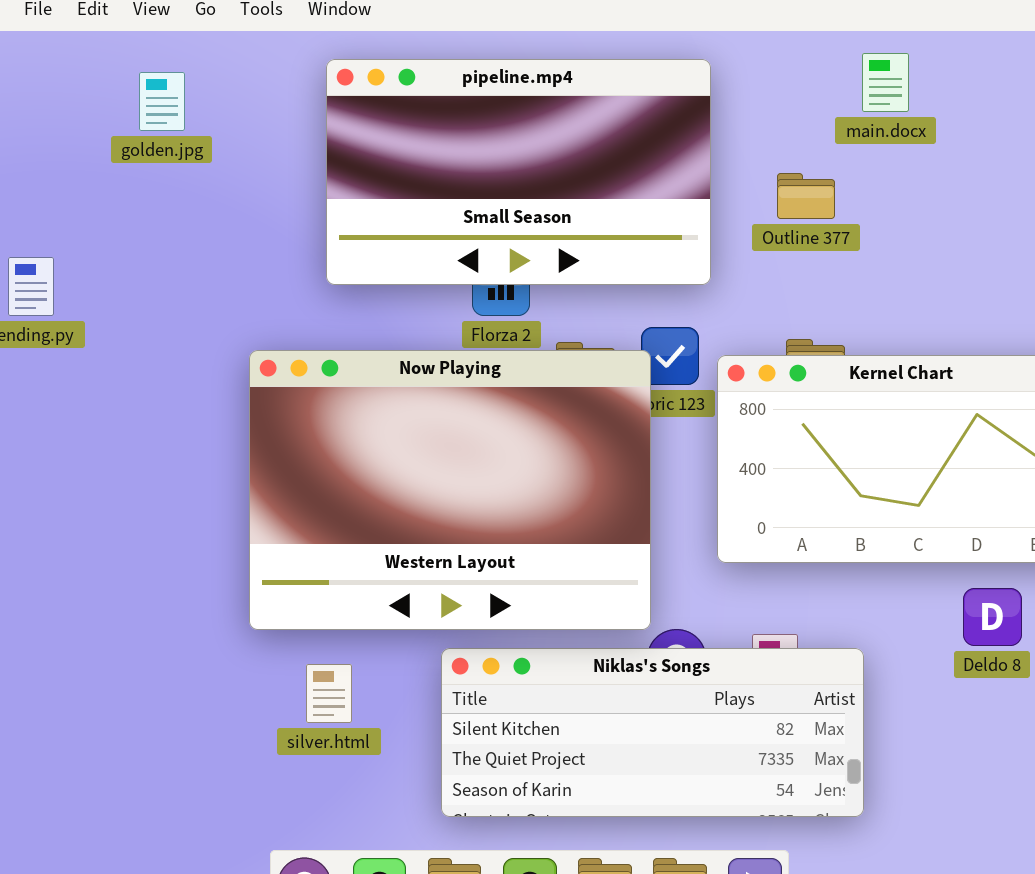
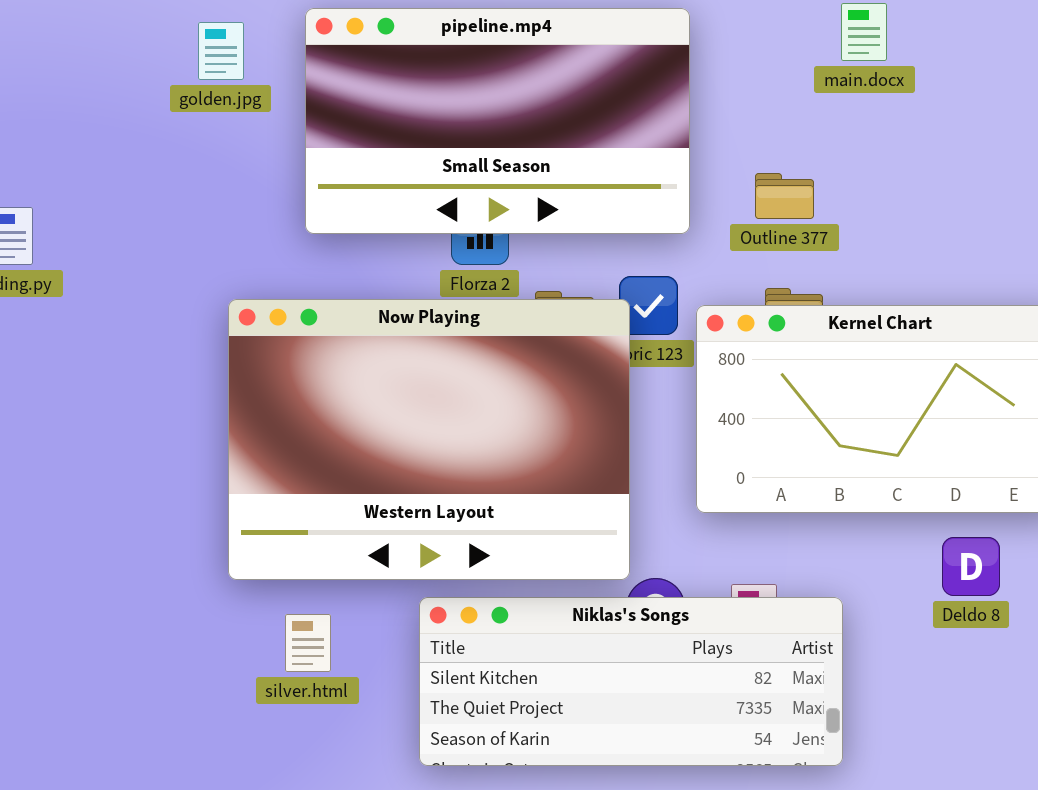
golden.jpg: [139,72,185,131] -> [198,22,244,80], moved
Outline 377: [777,173,835,219] -> [755,173,814,219], moved

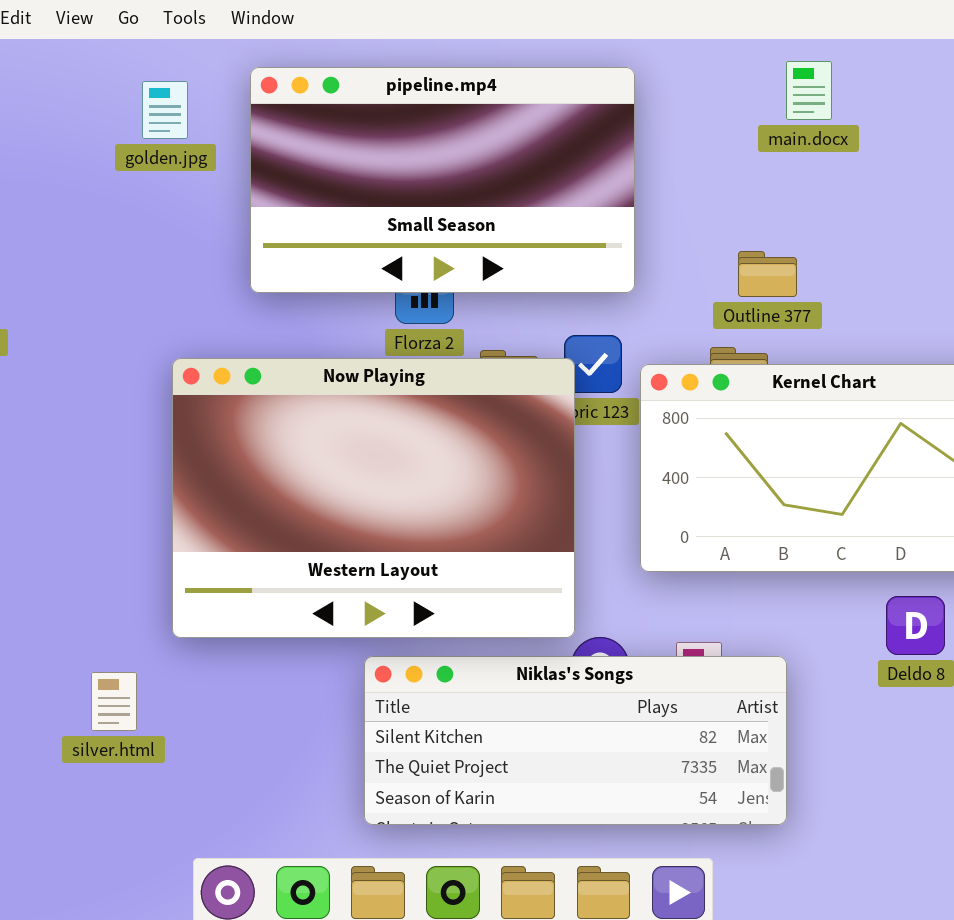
Outline 377: [755,173,814,219] -> [738,251,797,297], moved
silver.html: [285,614,331,672] -> [91,672,137,731], moved

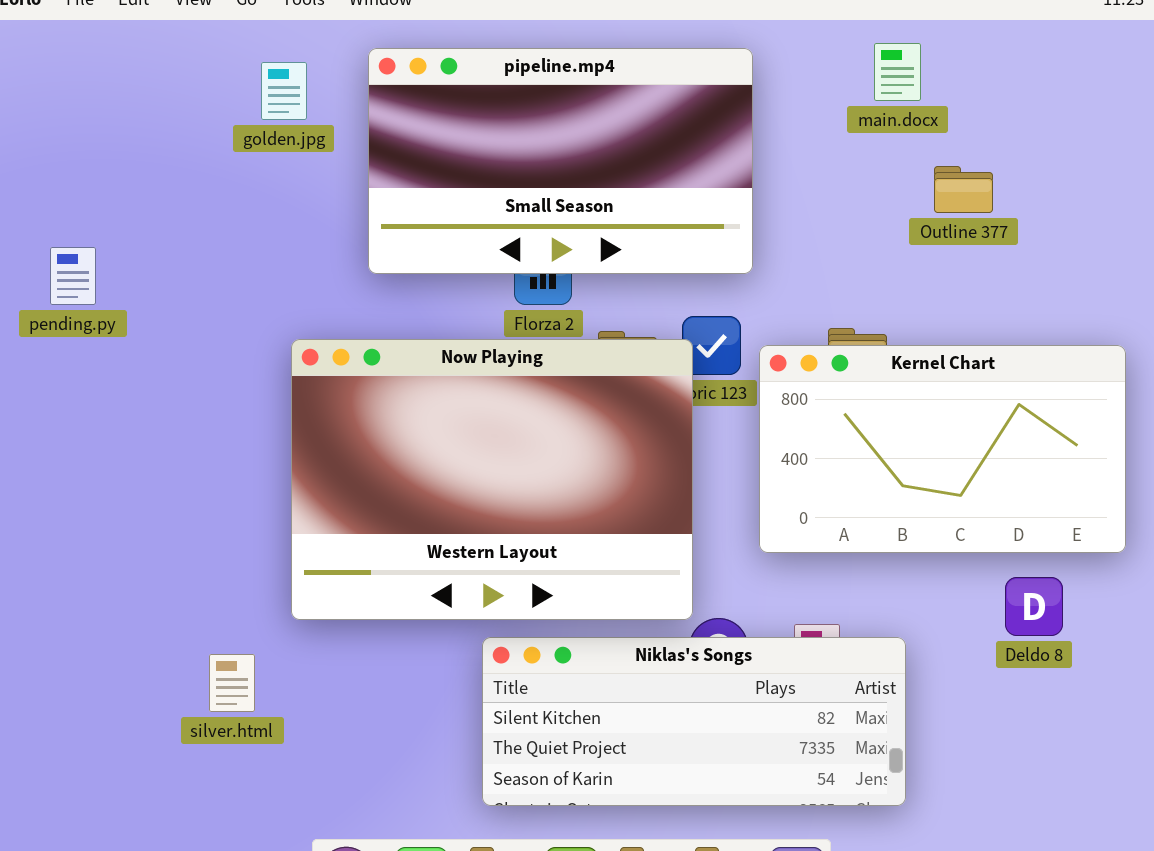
main.docx: [786,61,832,120] -> [874,43,921,101], moved
Outline 377: [738,251,797,297] -> [934,166,993,213], moved

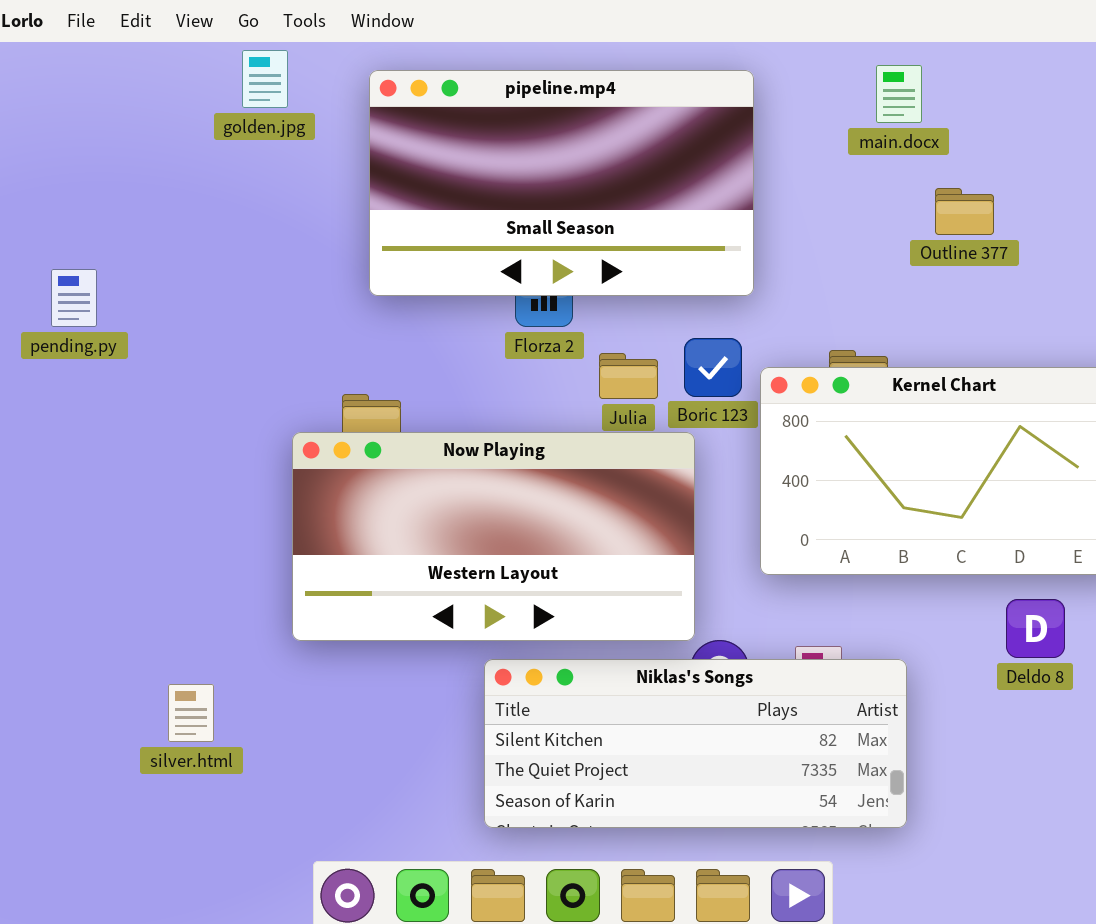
golden.jpg: [261,62,307,120] -> [242,50,288,108], moved
Now Playing: [291,339,693,620] -> [292,432,695,641], resized
silver.html: [209,654,255,712] -> [168,684,214,742], moved

